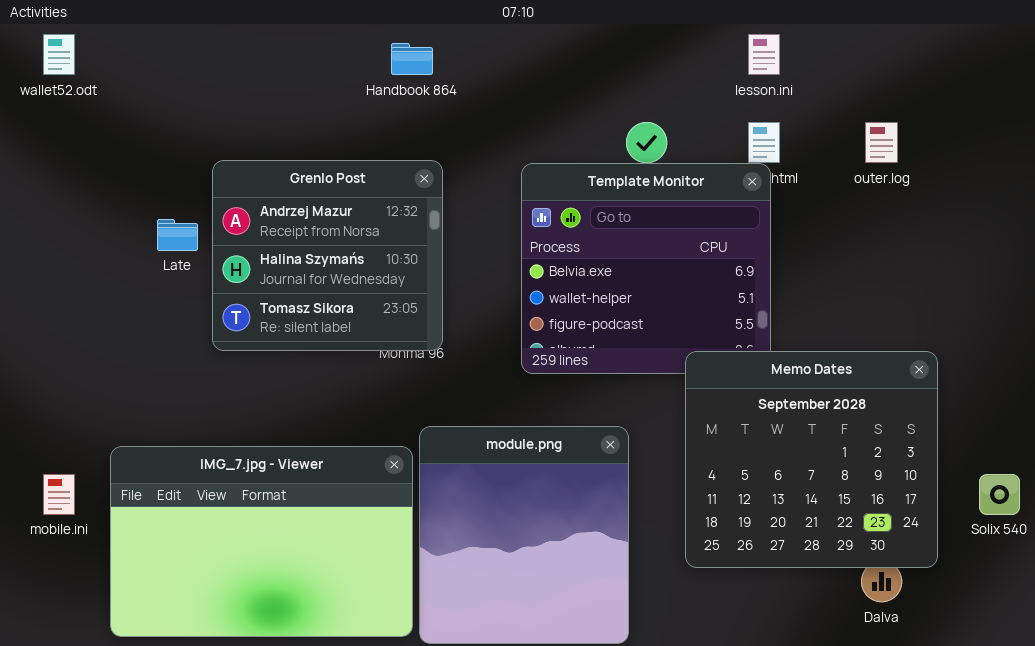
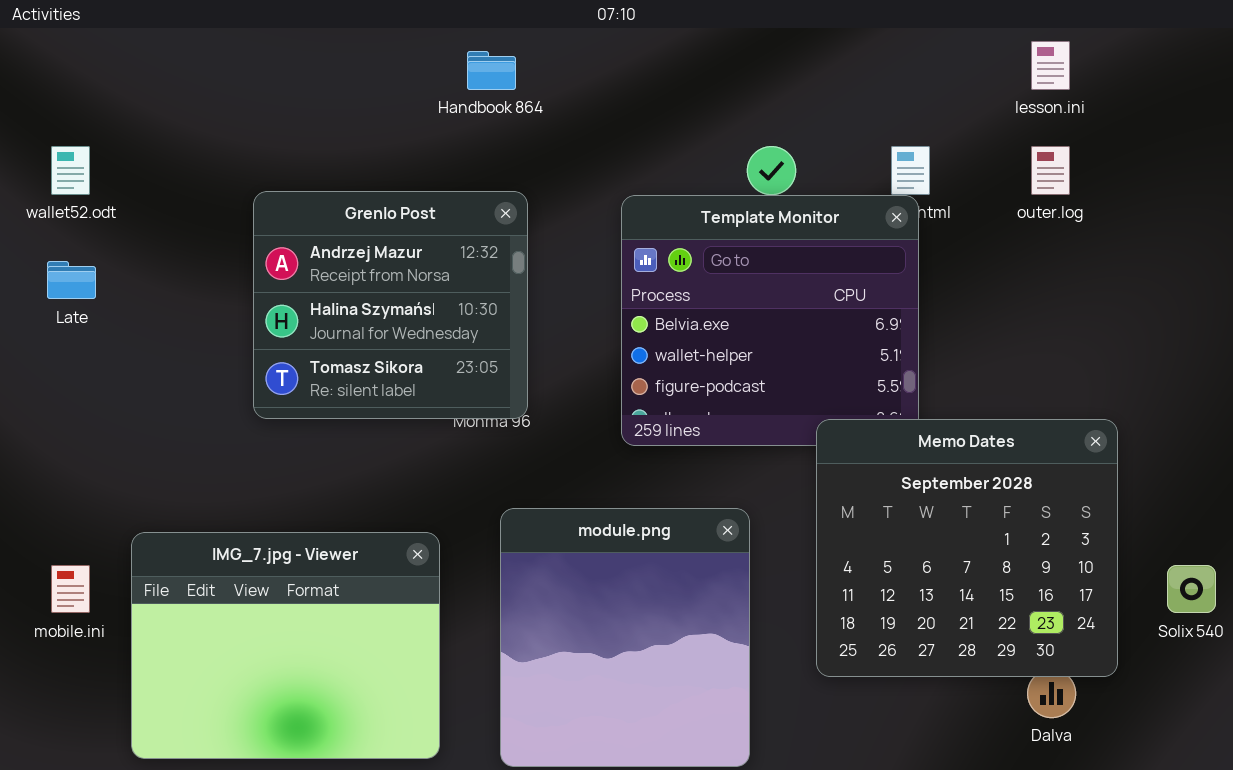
wallet52.odt: [43,34,75,75] -> [51,146,90,195], moved
lesson.ini: [748,34,780,75] -> [1031,41,1070,90], moved
Late: [157,219,198,251] -> [47,261,96,299], moved
IMG_7.jpg - Viewer: [110,446,413,637] -> [131,532,440,759], resized

